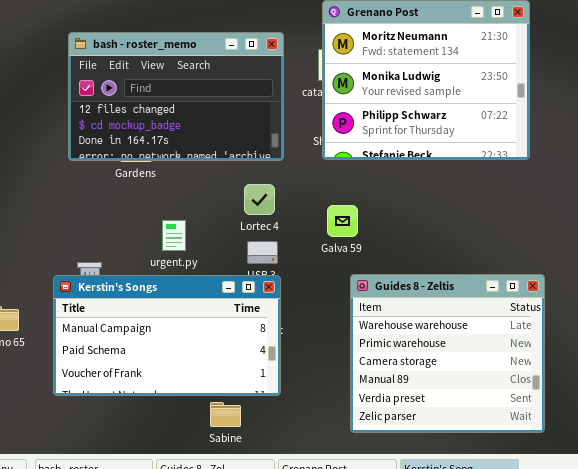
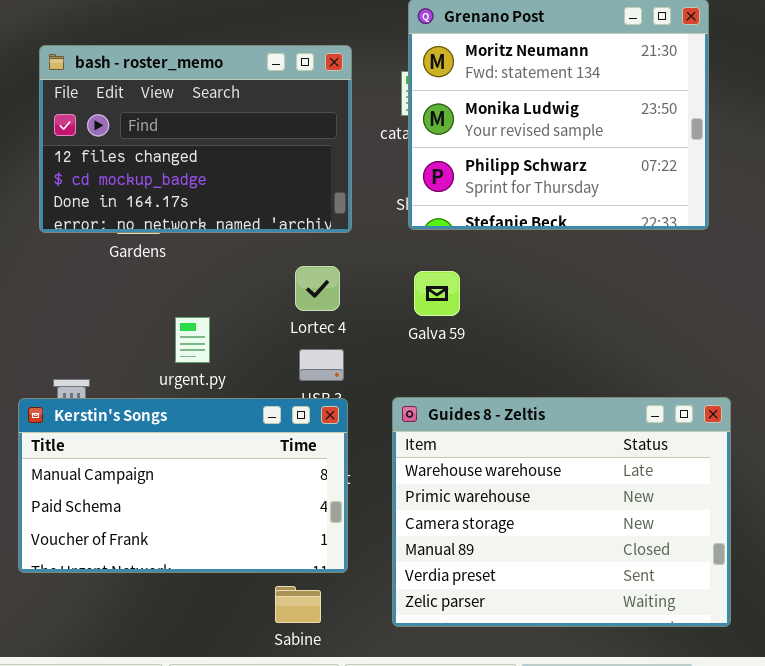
Galva 59: [327,205,358,237] -> [414,271,460,316], moved
Guides 8 - Zeltis: [350,274,545,433] -> [392,397,731,627], resized
Sabine: [210,402,241,427] -> [275,586,321,623], moved

